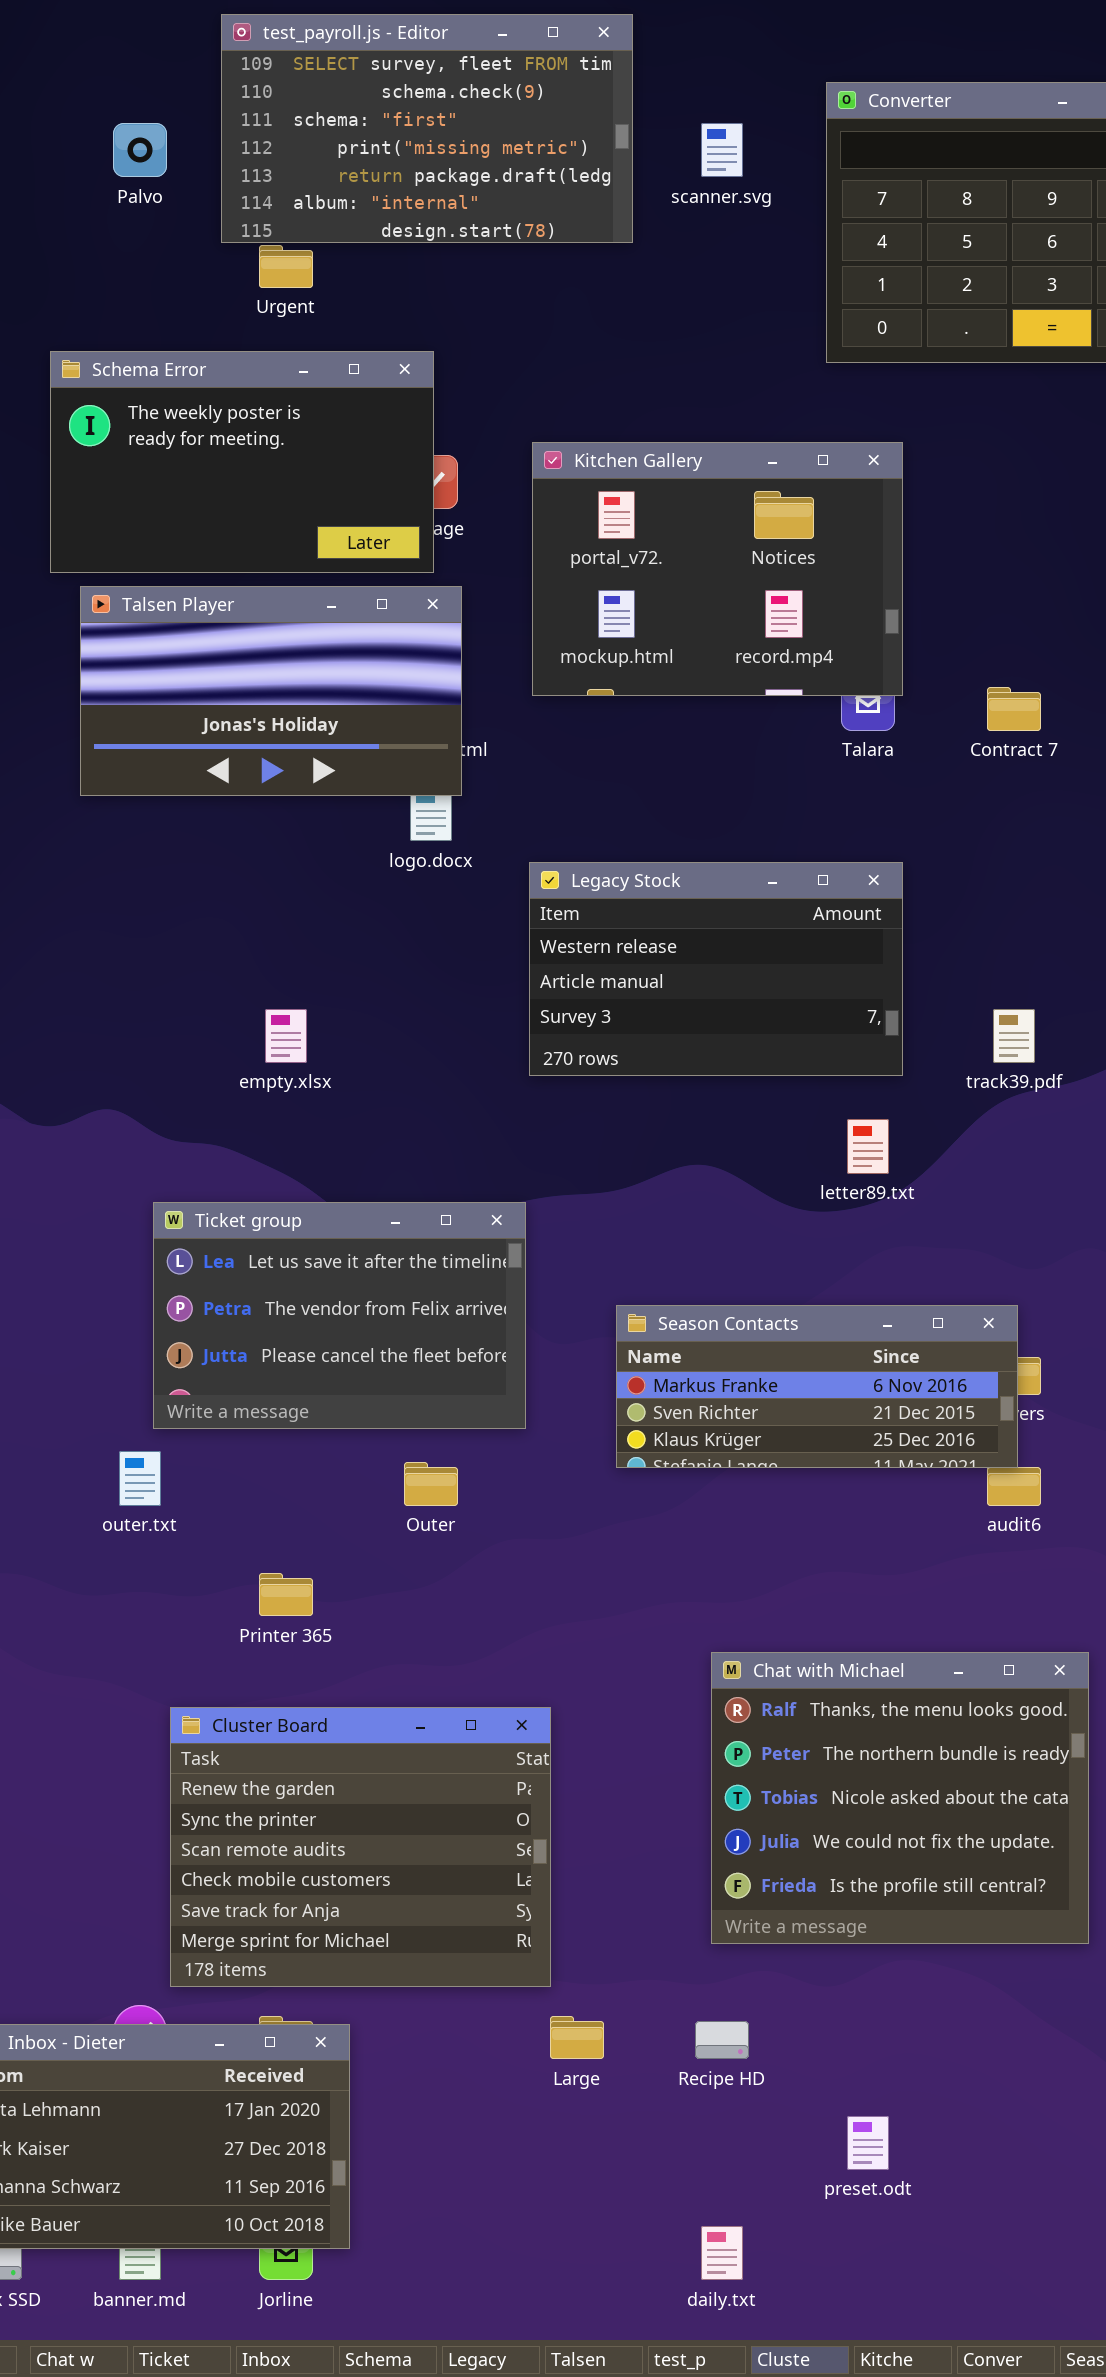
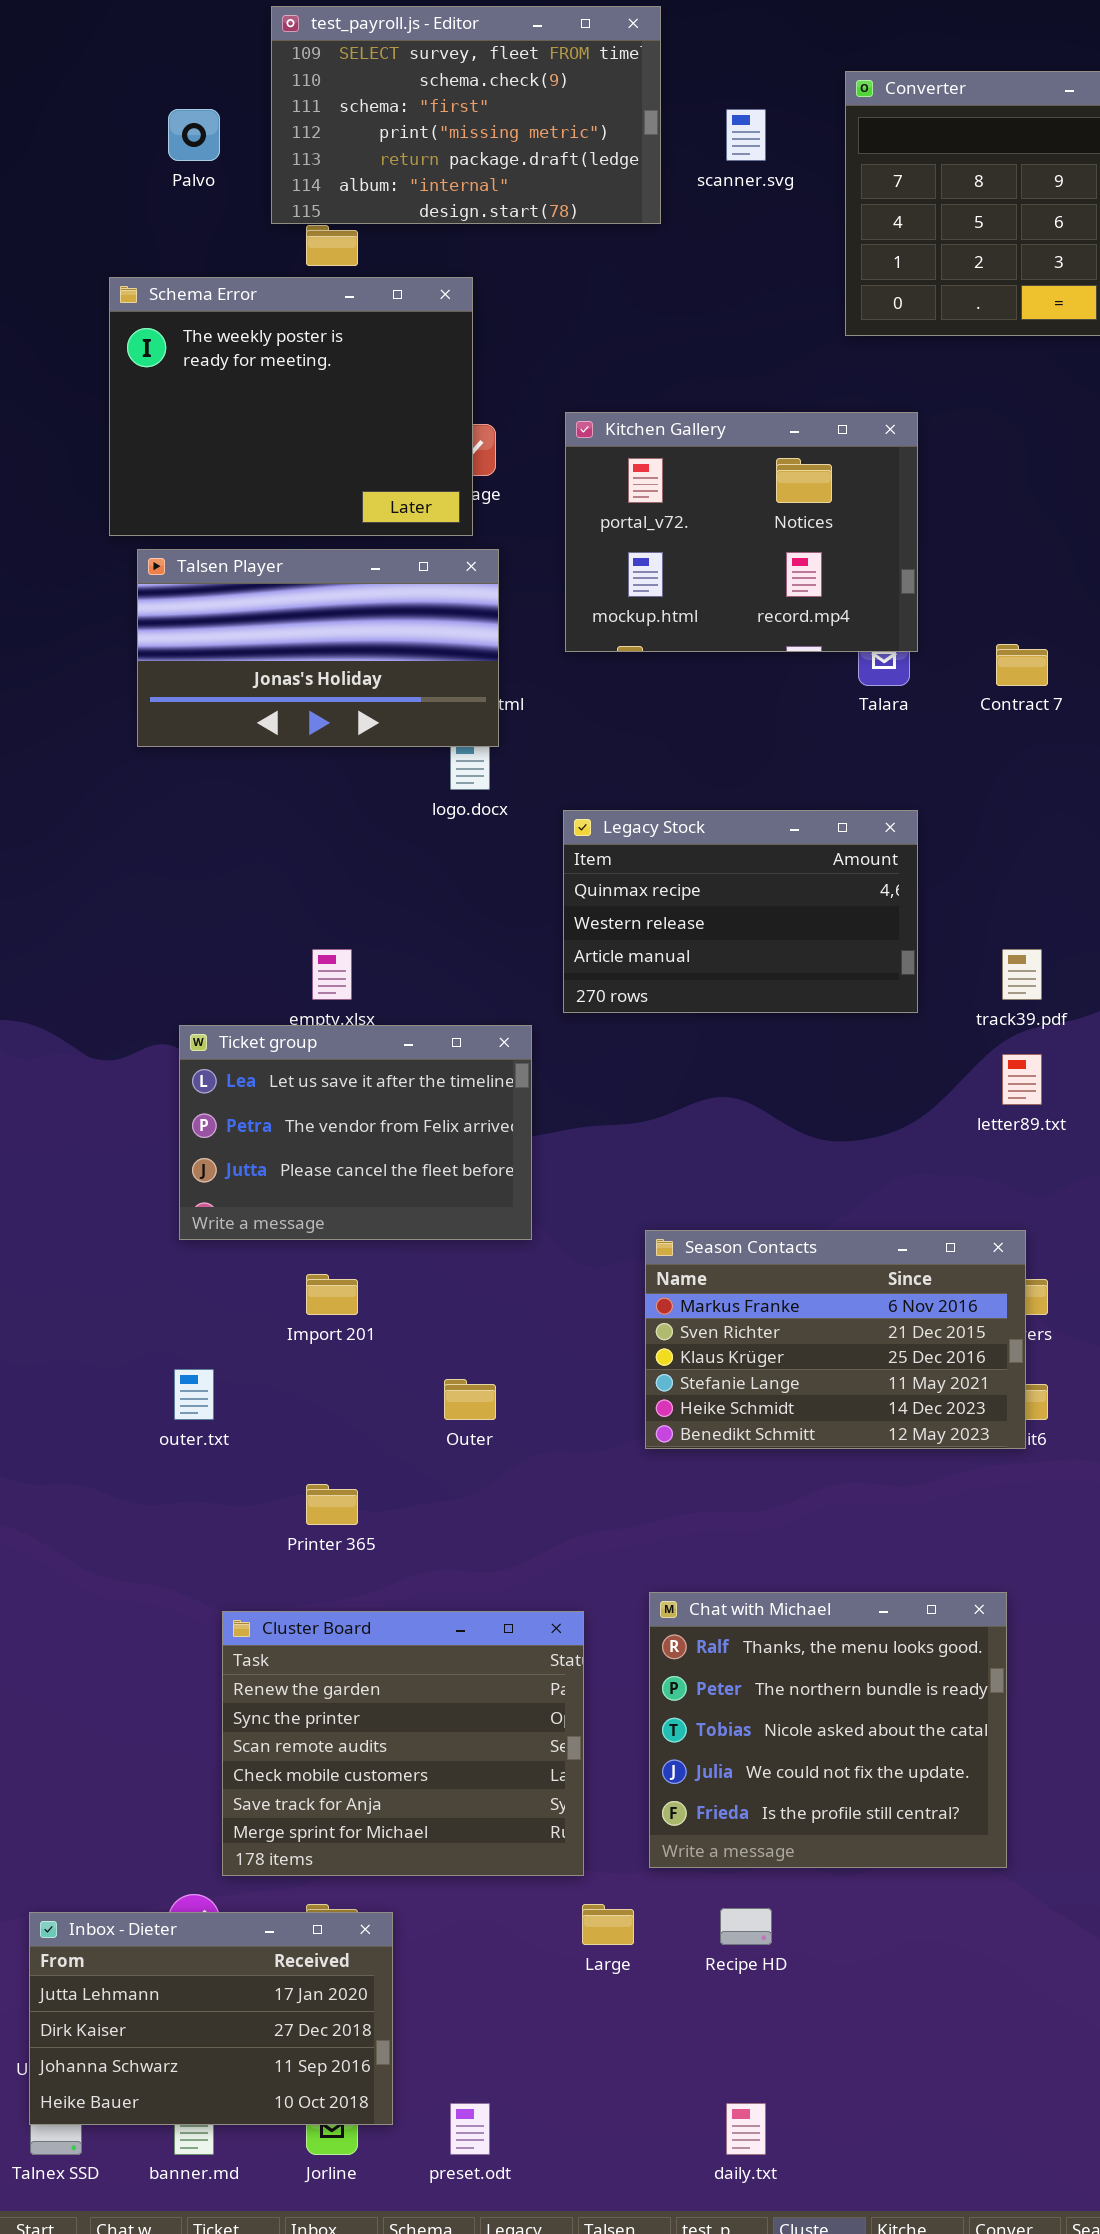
Schema Error: [50,351,434,573] -> [109,277,473,536], resized
Legacy Stock: [529,862,903,1076] -> [563,810,918,1013], scrolled up 1 row
letter89.txt: [847,1119,889,1174] -> [1002,1054,1042,1105], moved
Ticket group: [153,1202,526,1429] -> [179,1025,532,1240], moved
Season Contacts: [616,1305,1018,1468] -> [645,1230,1026,1449], resized
Chat with Michael: [711,1652,1089,1944] -> [649,1592,1007,1868], moved
preset.odt: [847,2116,889,2170] -> [450,2103,490,2155], moved

